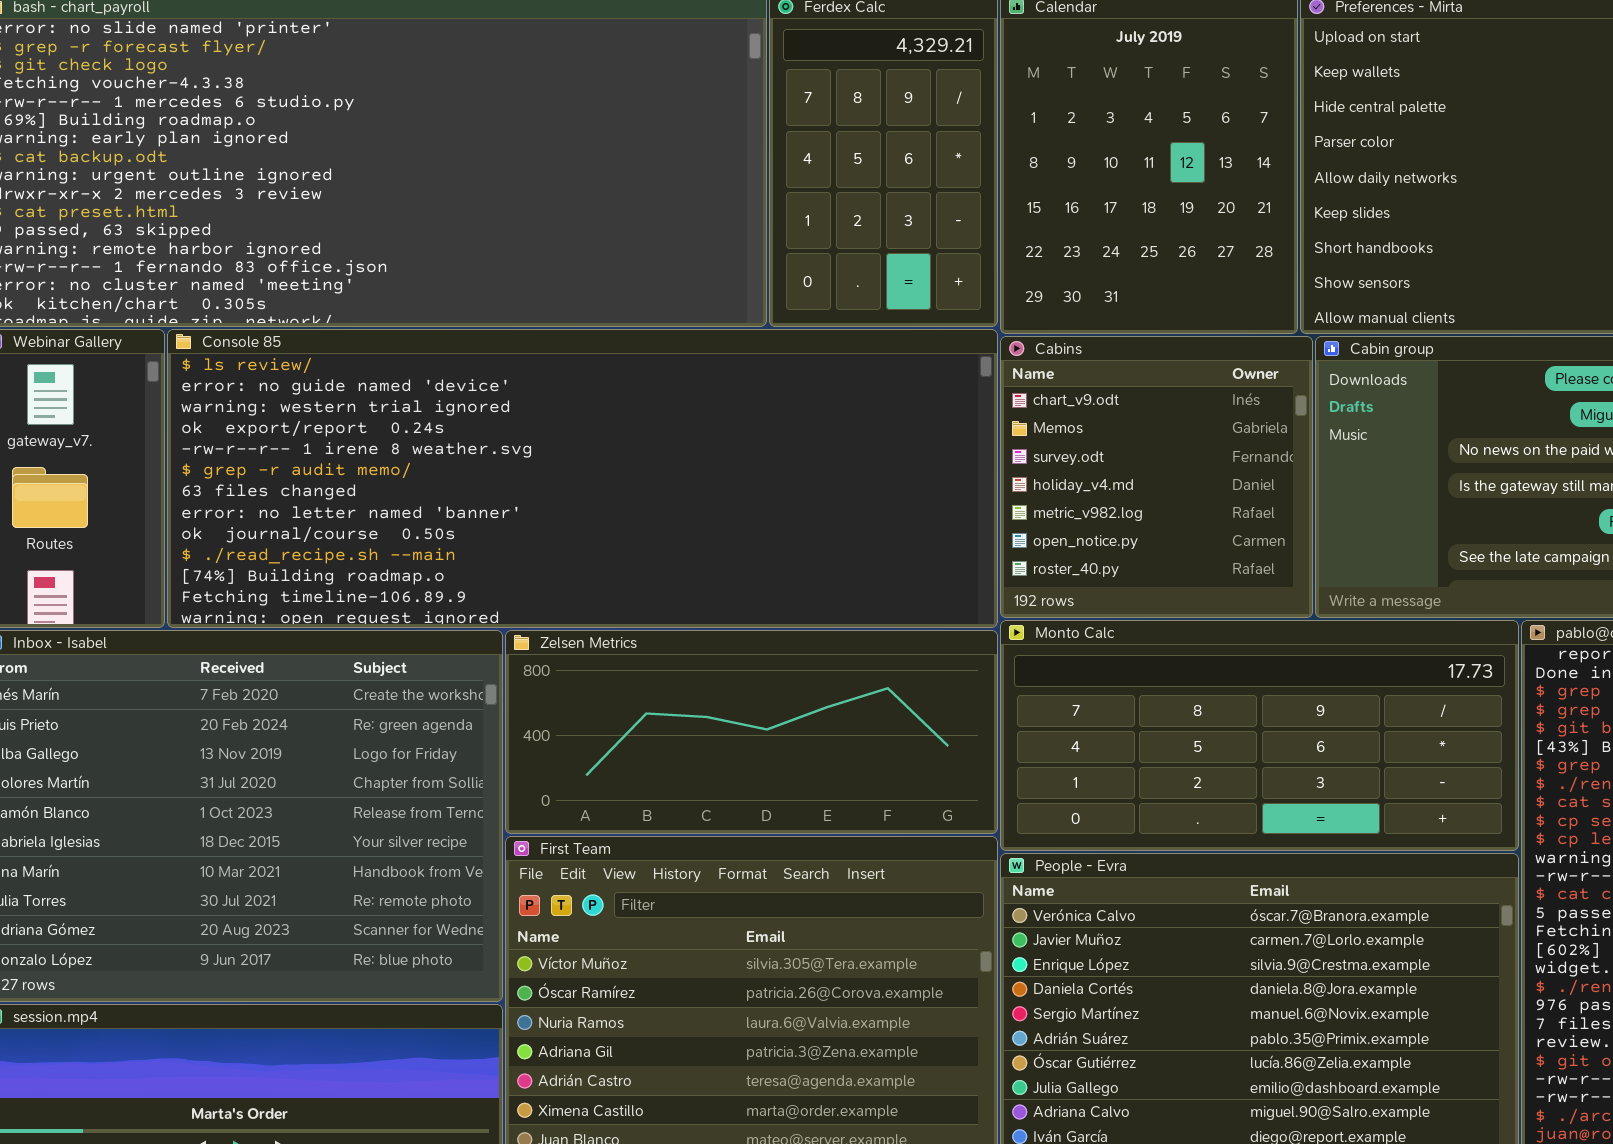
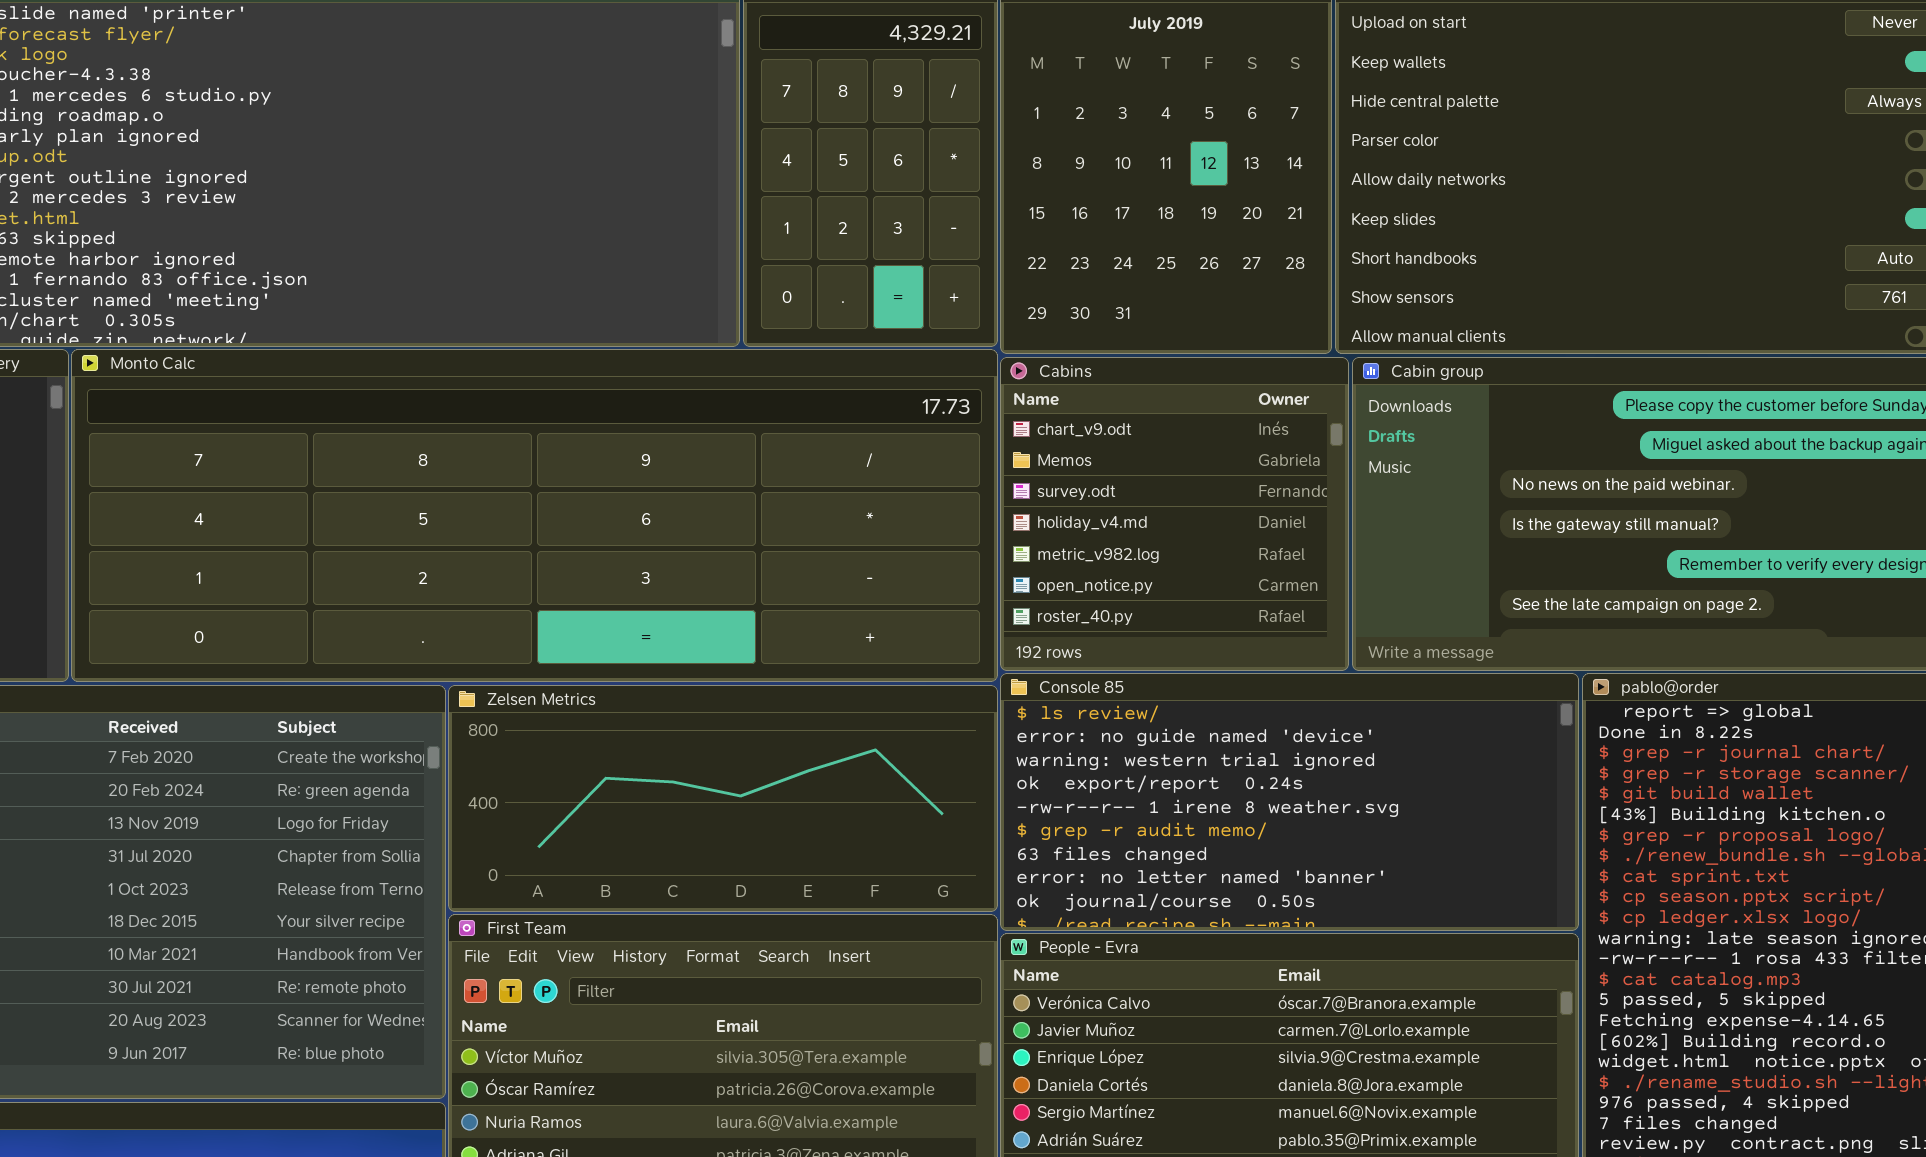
Console 85: [167,329,998,628] -> [1000,673,1579,931], moved, resized
Monto Calc: [1000,620,1519,851] -> [71,349,998,682], moved, resized

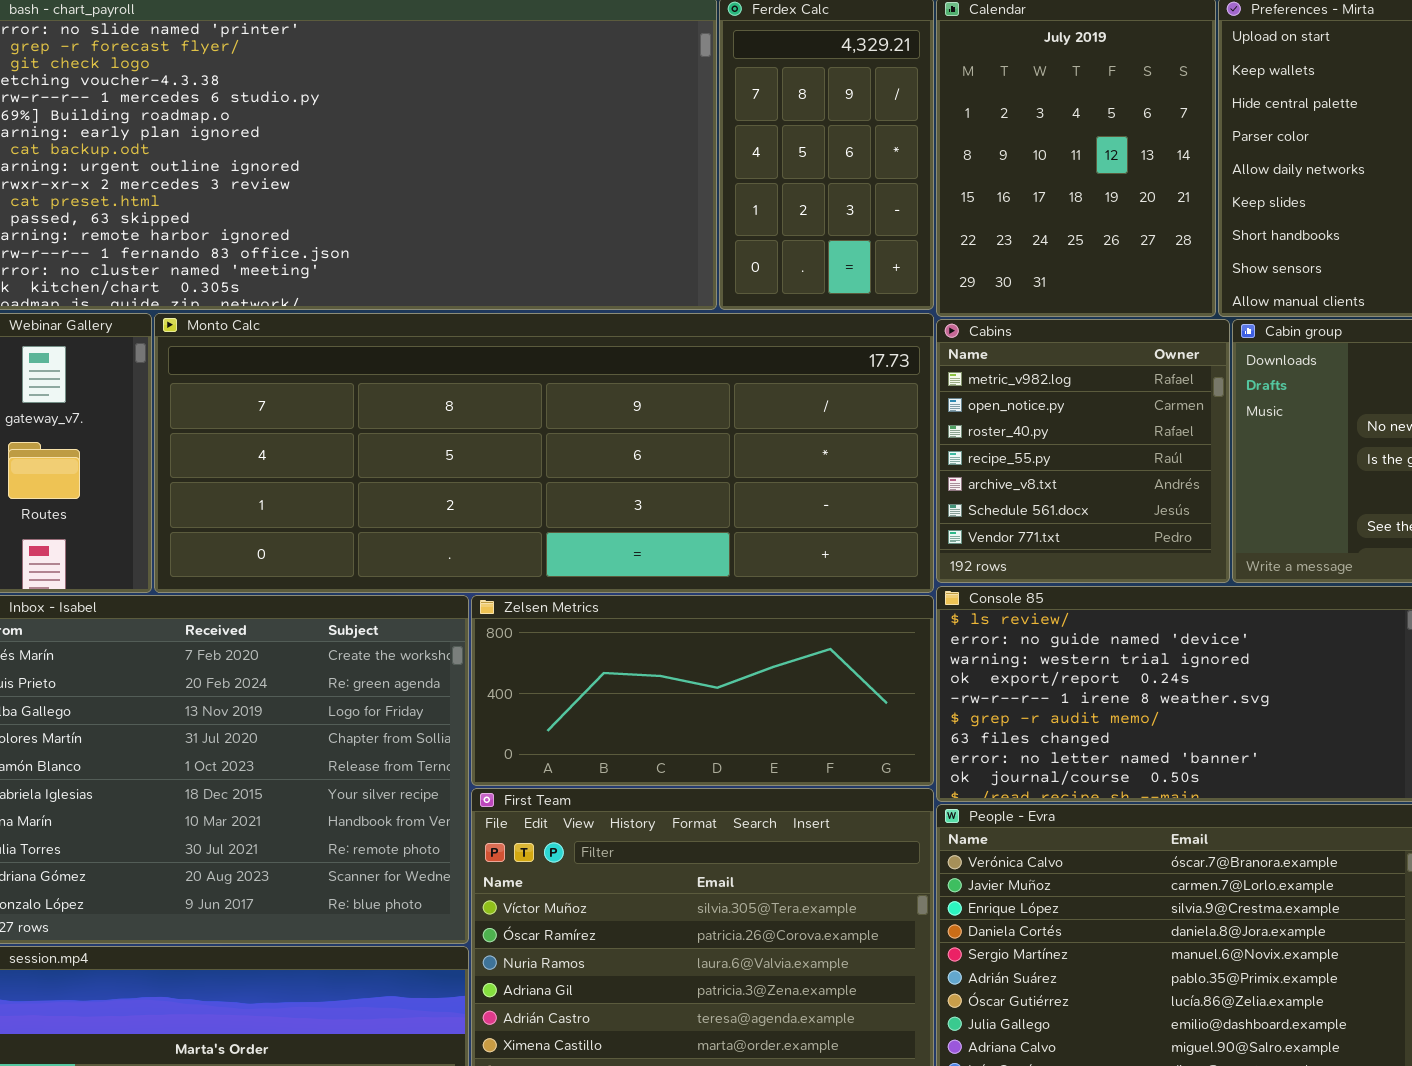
Cabins: [1000,357,1349,671] -> [936,319,1230,583], scrolled down 4 rows

